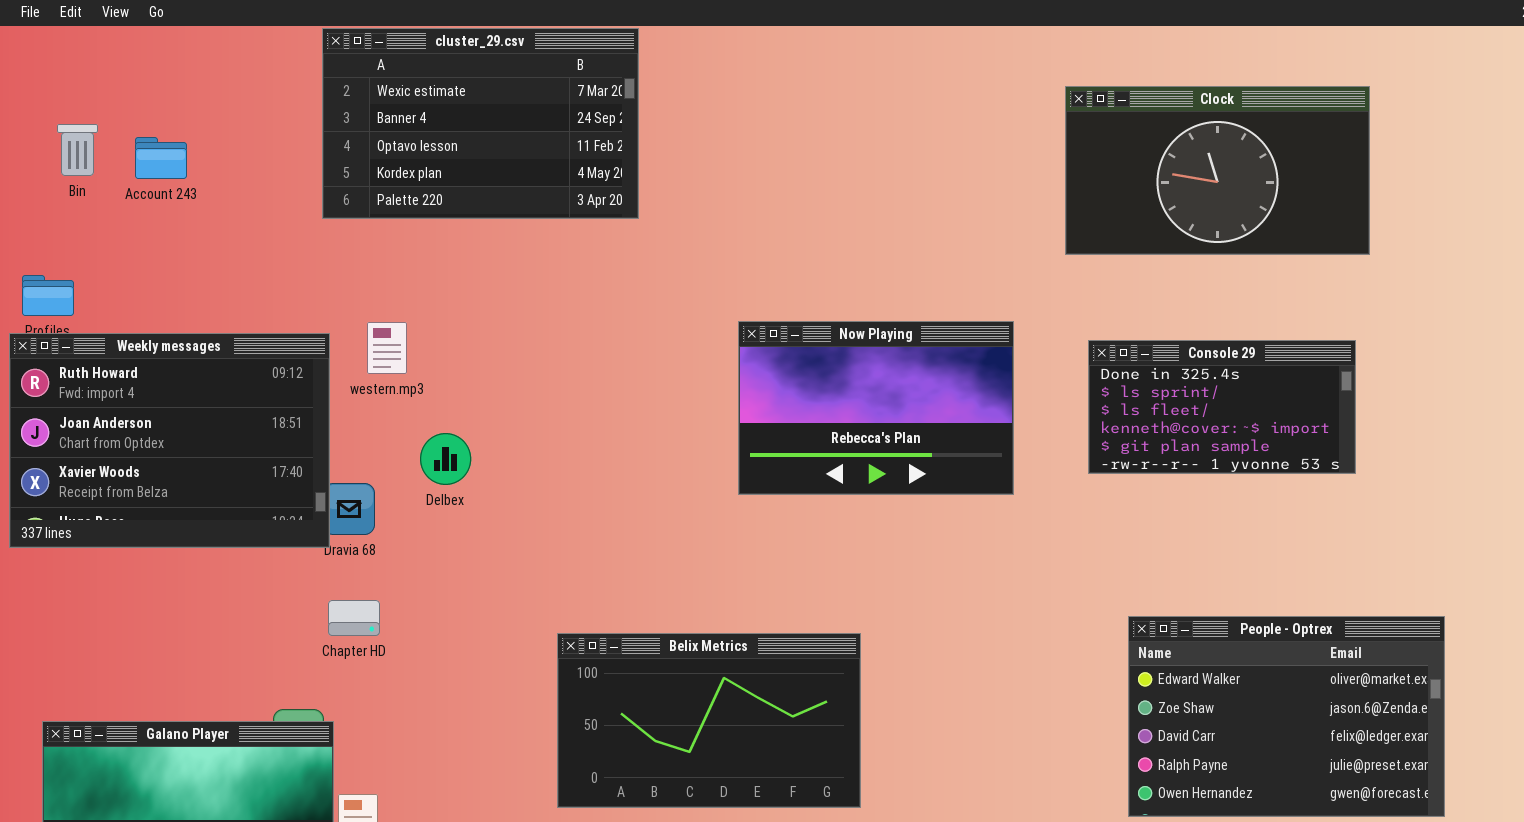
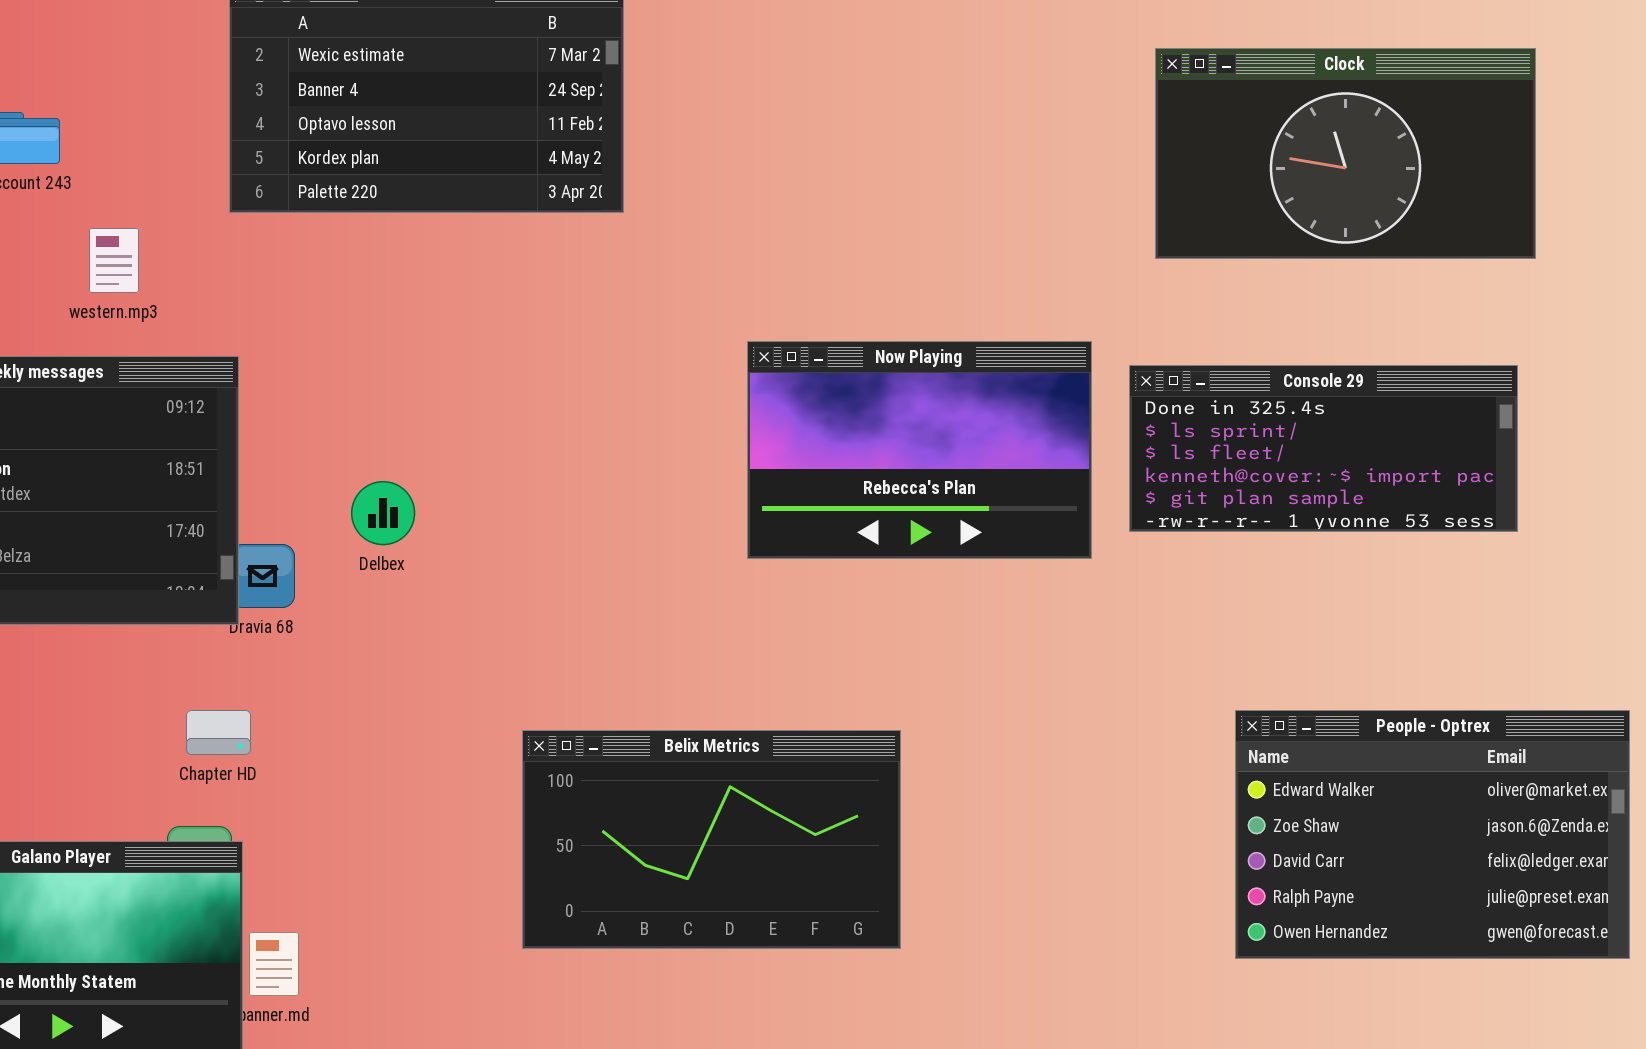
western.mp3: [367,322,407,374] -> [89,228,139,293], moved
Console 29: [1088,340,1356,474] -> [1129,365,1518,532], resized
Chapter HD: [328,600,380,636] -> [186,710,251,755], moved

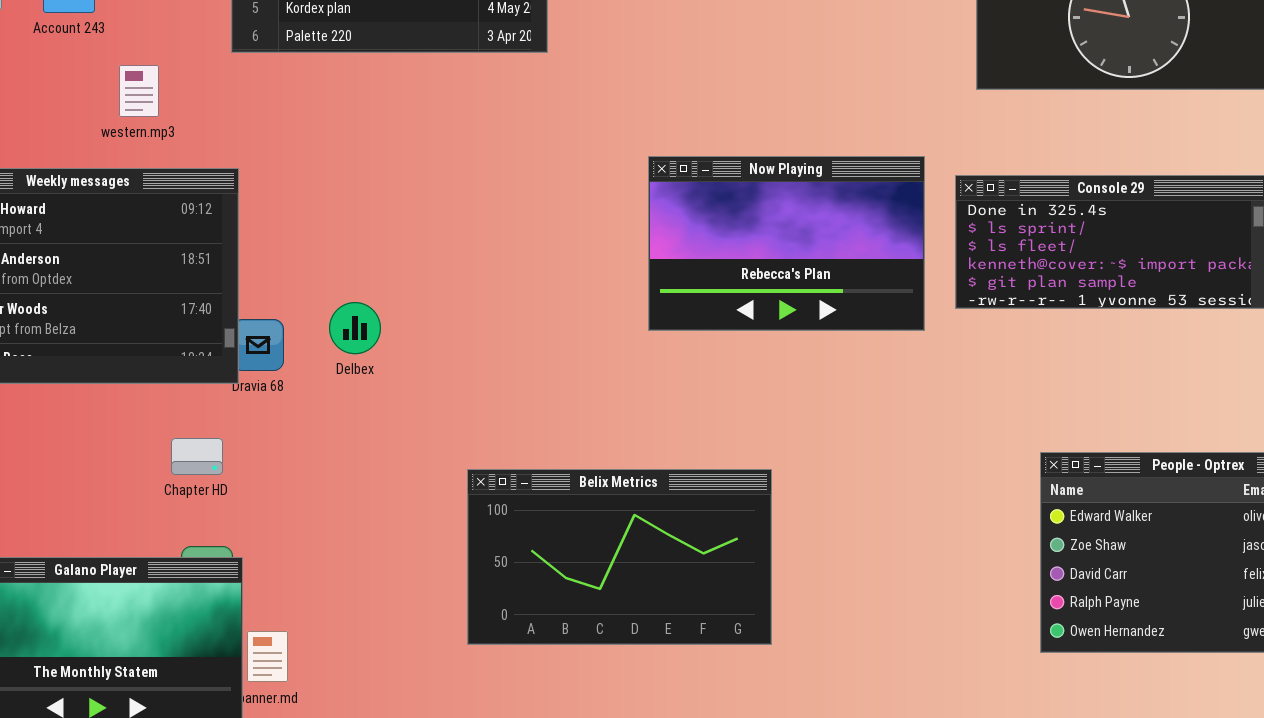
Delbex: [351,481,415,545] -> [329,302,381,354], moved
Chapter HD: [186,710,251,755] -> [171,438,223,475], moved

